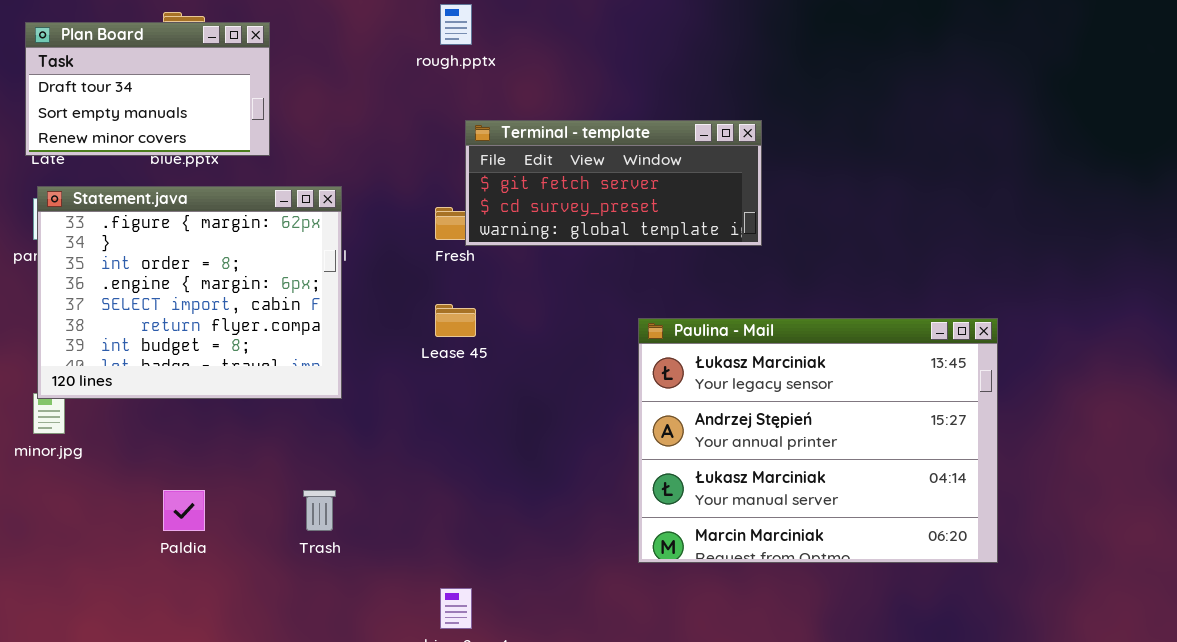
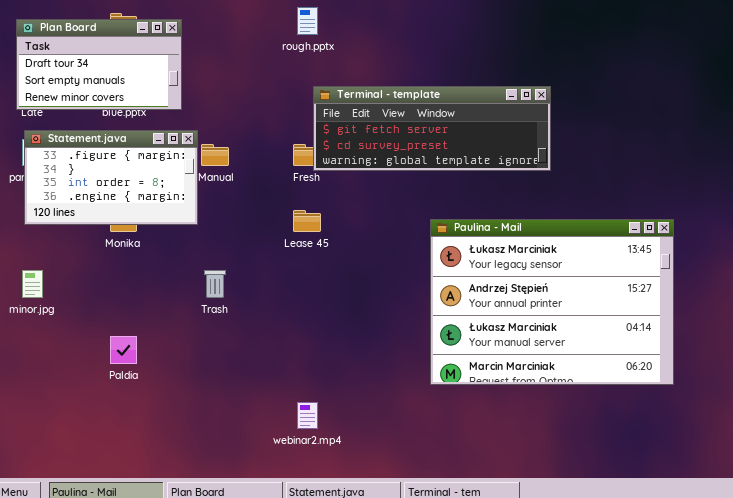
Terminal - template: [465,120,762,246] -> [313,86,551,171], resized
Statement.java: [37,186,342,399] -> [24,130,198,225], resized
Trash: [303,490,336,531] -> [204,270,226,298], moved

